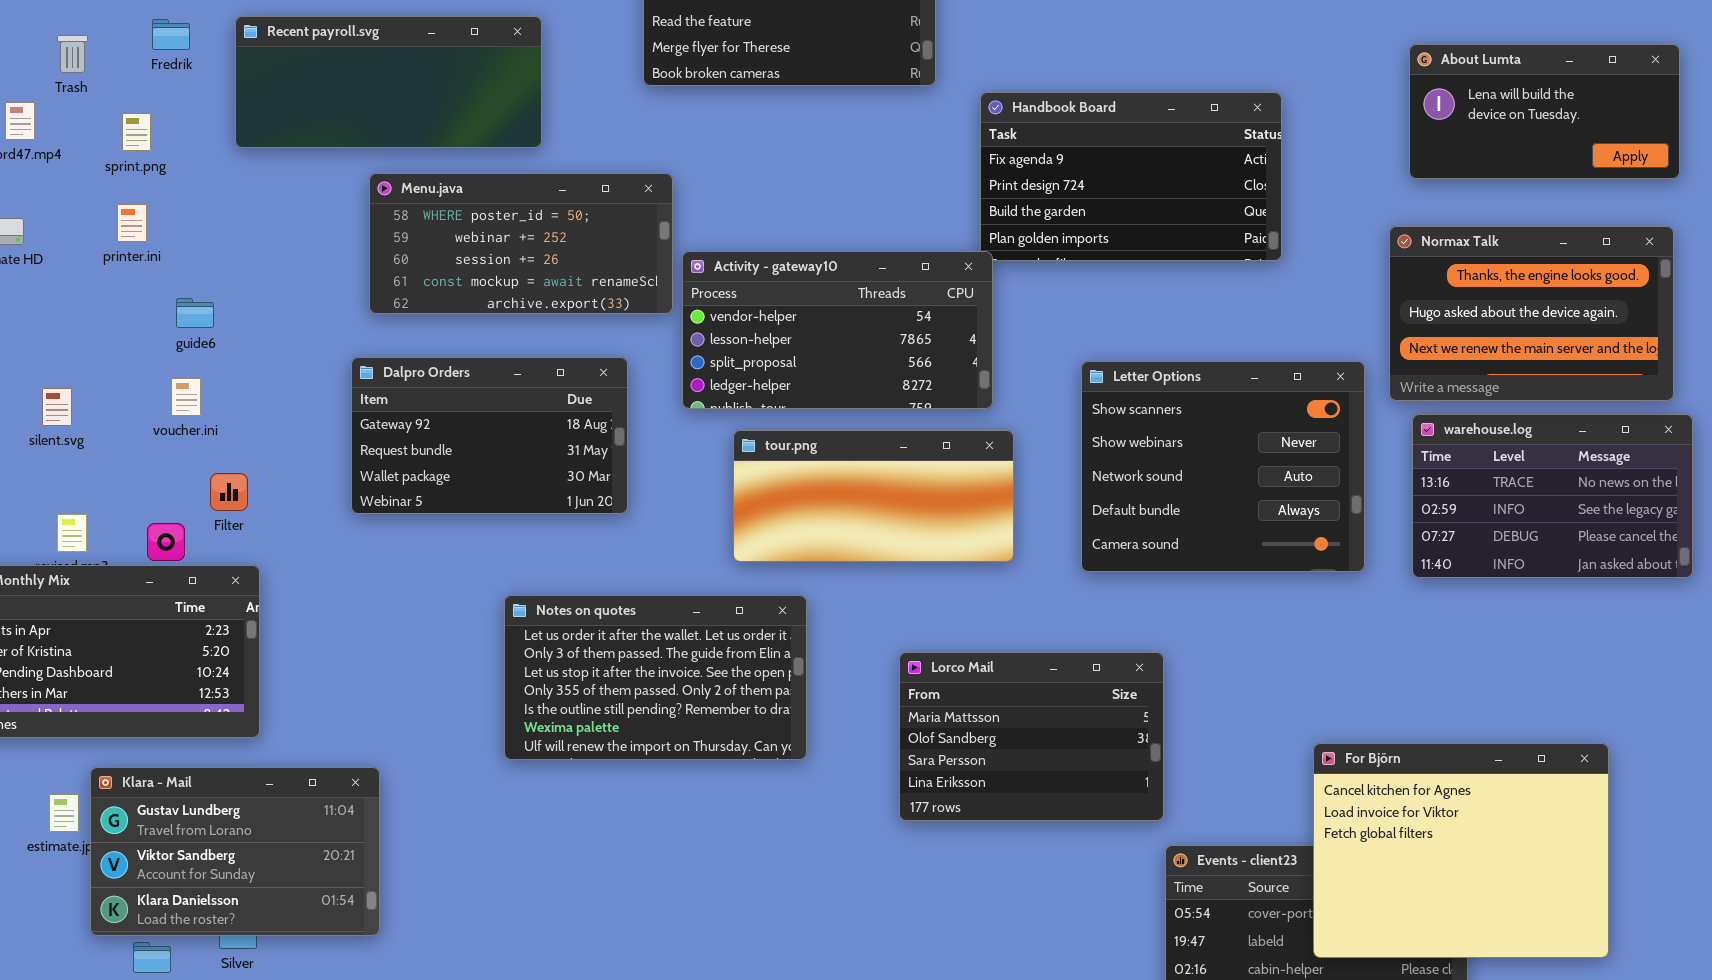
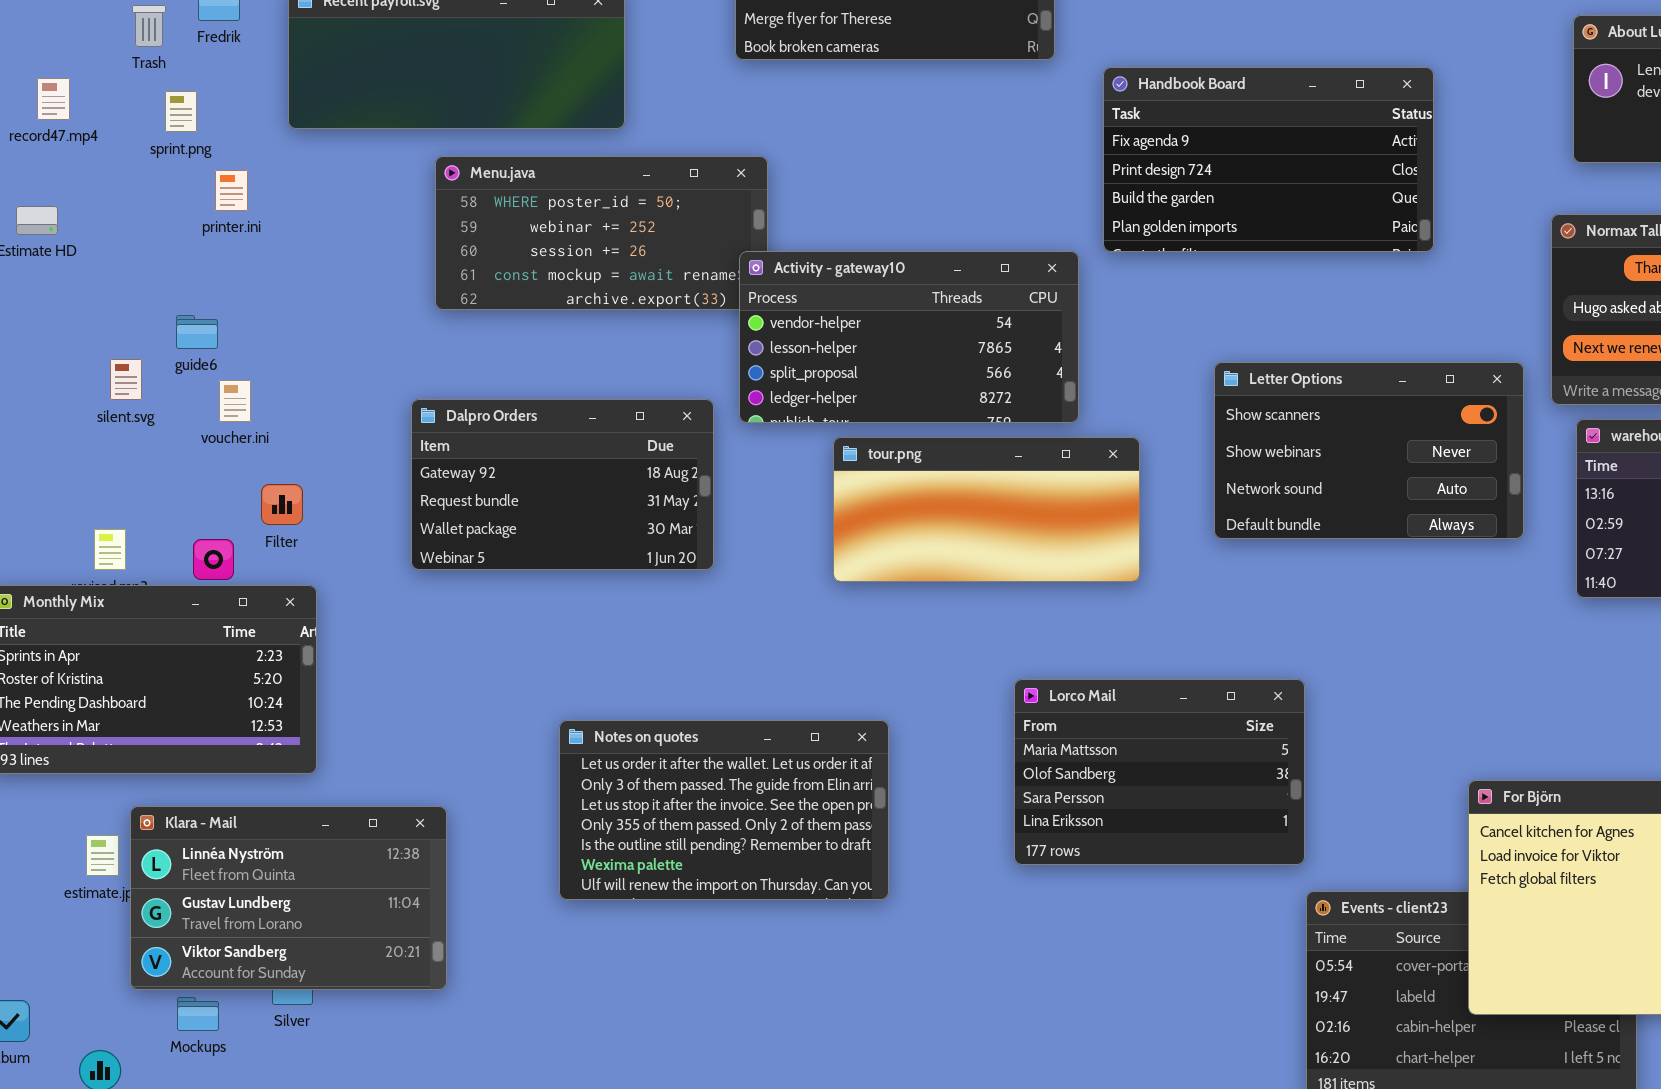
Trash: [57,35,88,73] -> [132,5,166,47], moved
printer.ini: [117,204,147,242] -> [215,170,248,211], moved
Activity - gateway10: [682,251,993,409] -> [739,251,1079,423], moved
guide6: [176,298,214,328] -> [176,315,218,349], moved
Dalpro Orders: [351,357,628,514] -> [411,399,714,570], moved
Letter Options: [1081,361,1365,572] -> [1214,362,1524,539], resized
silent.svg: [42,388,72,426] -> [110,359,142,400], moved
Notes on quotes: [504,595,807,760] -> [559,720,889,900], moved
Klara - Mail: [90,767,380,936] -> [130,806,447,990], scrolled up 1 row

